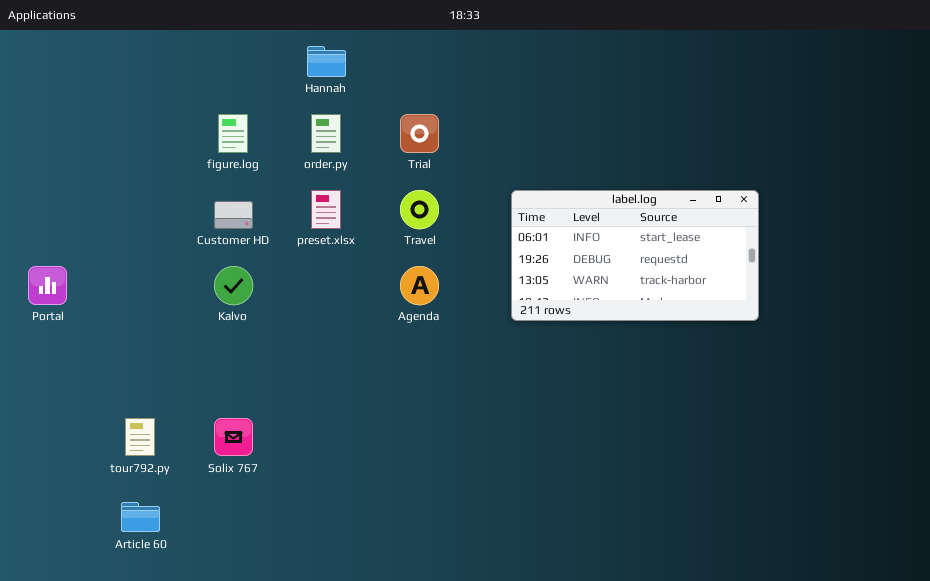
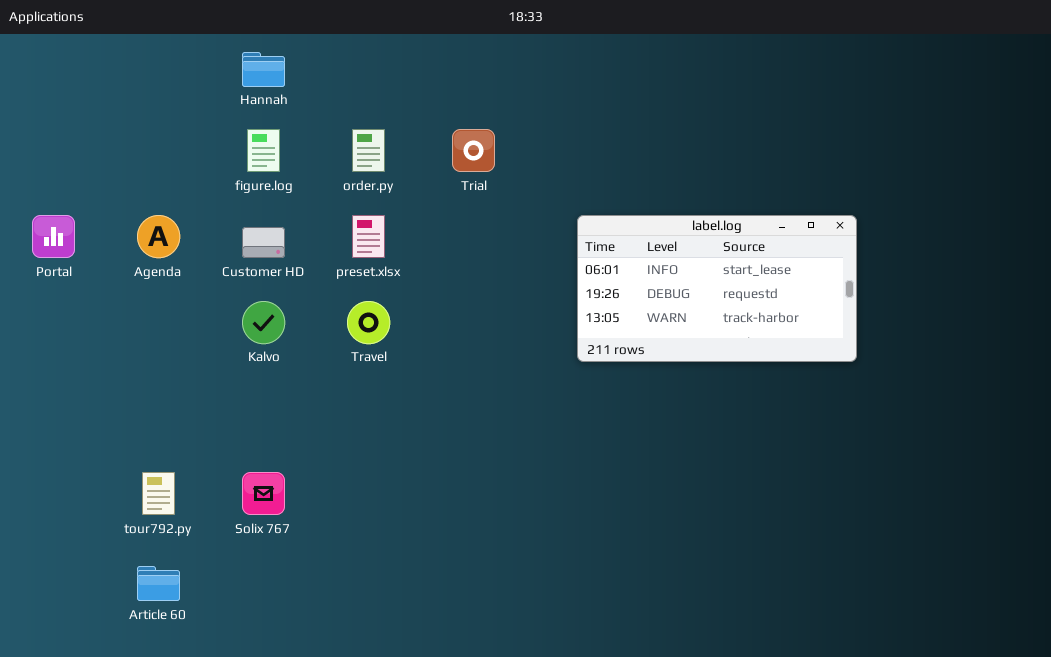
Hannah: [307,46,346,77] -> [242,52,285,87], moved
Travel: [400,190,439,229] -> [347,301,390,344], moved
Portal: [28,266,67,305] -> [32,215,75,258], moved
Agenda: [400,266,439,305] -> [137,215,180,258], moved

